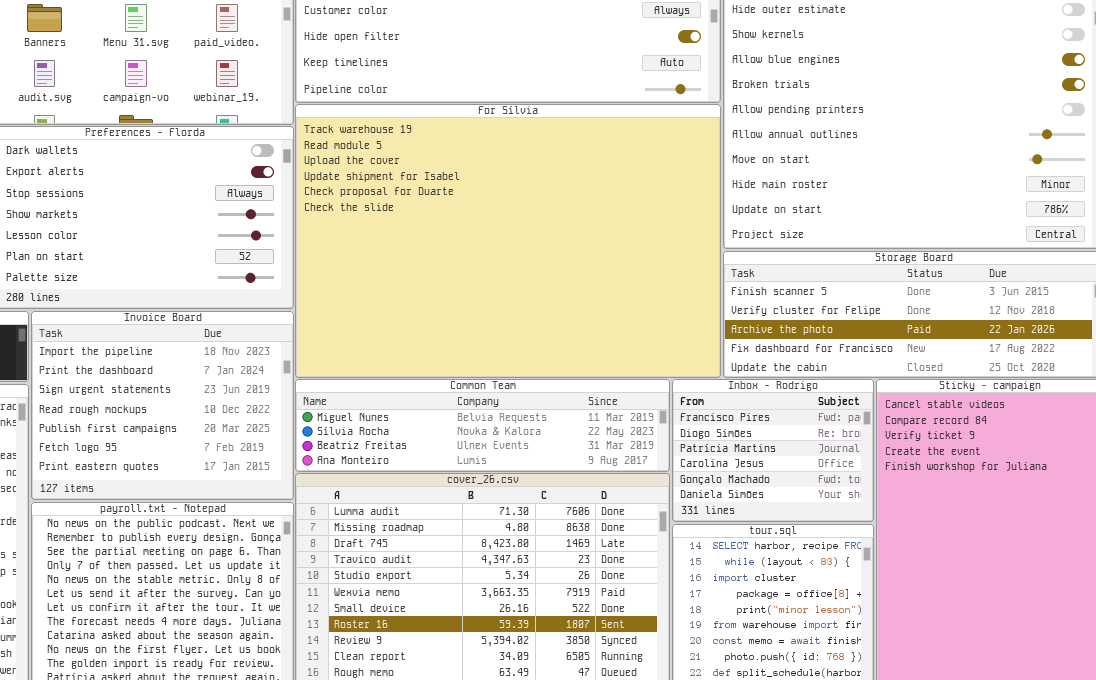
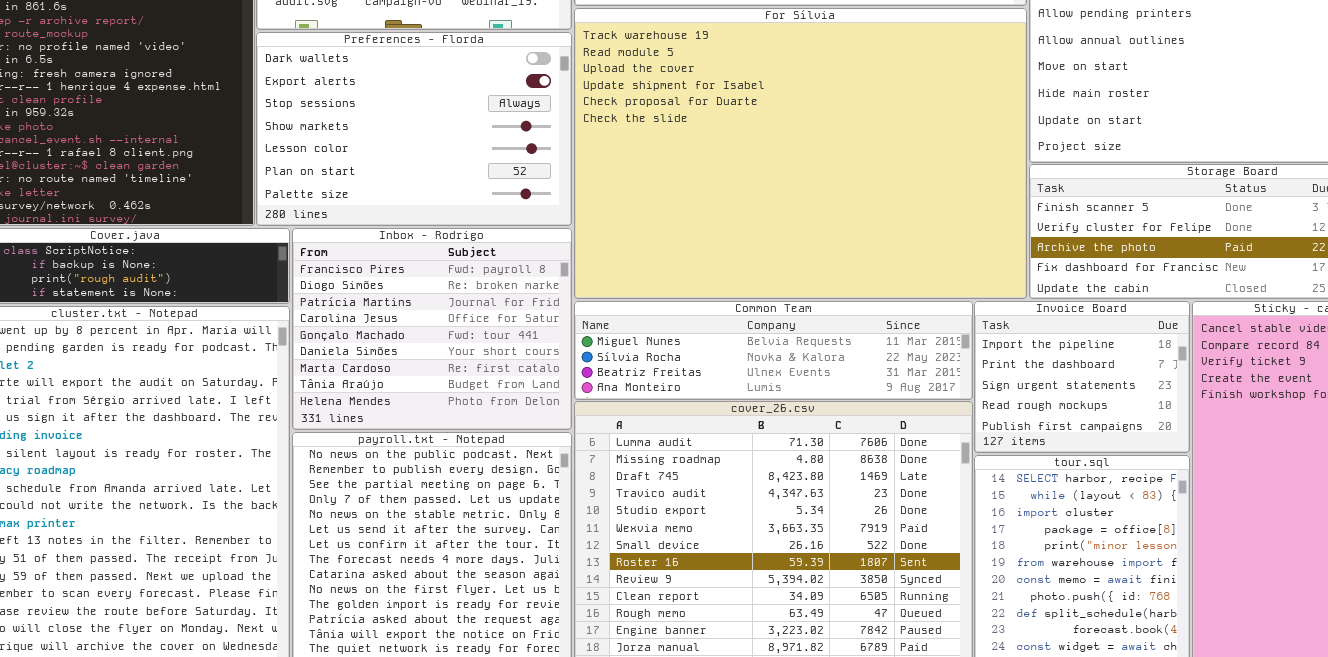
Invoice Board: [31,311,294,500] -> [974,301,1190,453], moved, resized
Inbox - Rodrigo: [672,379,874,522] -> [292,228,572,430], moved, resized

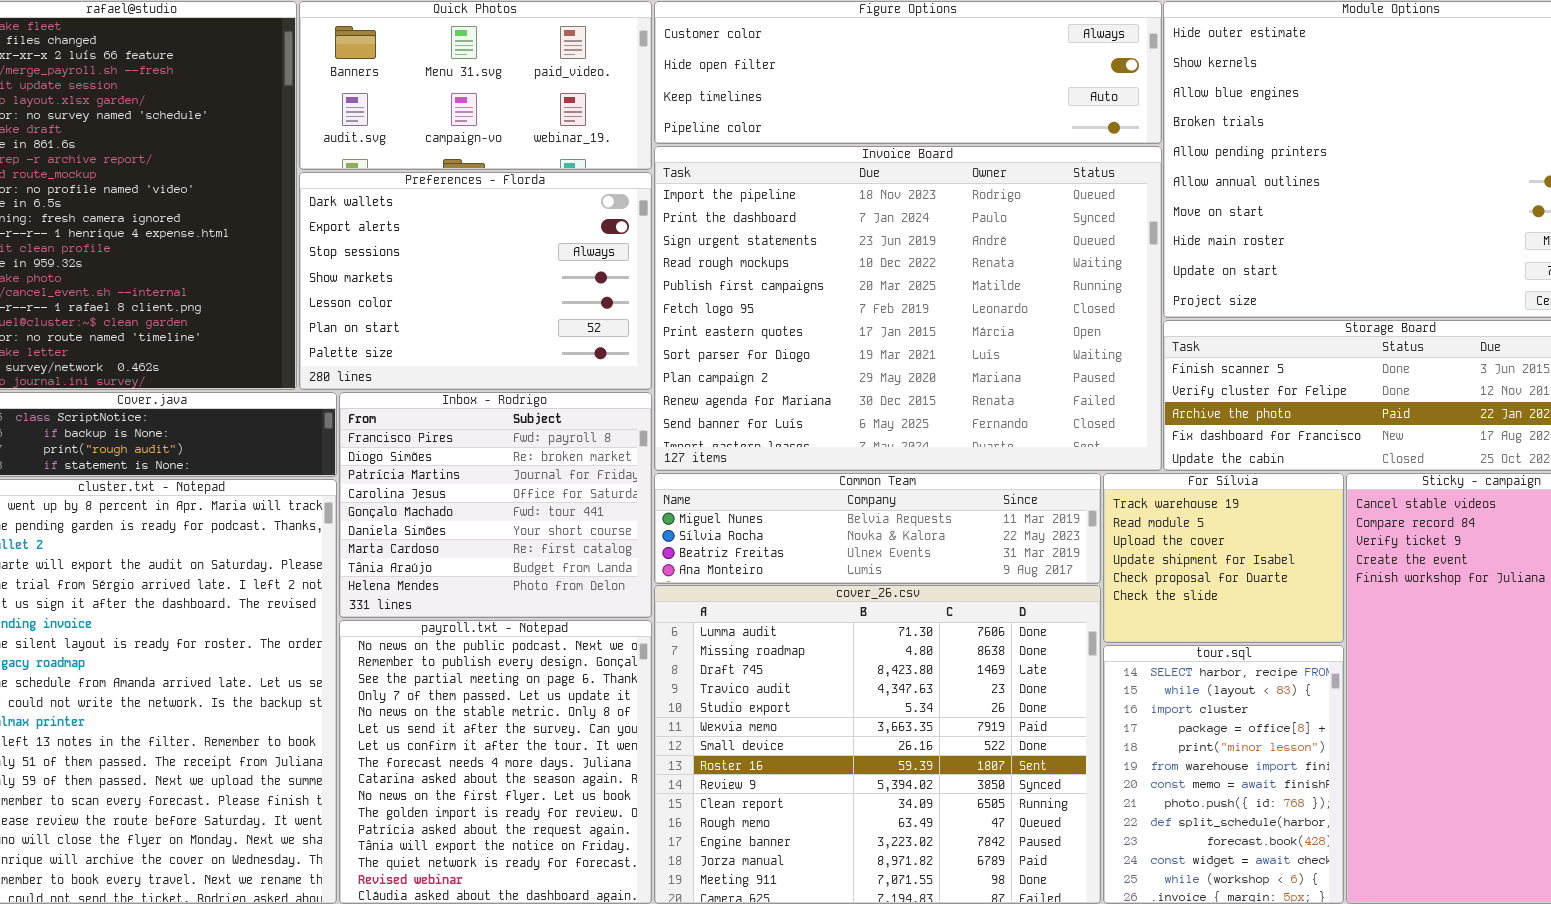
For Sílvia: [574,8,1027,299] -> [1103,473,1344,643], moved, resized
Invoice Board: [974,301,1190,453] -> [654,146,1162,471], moved, resized

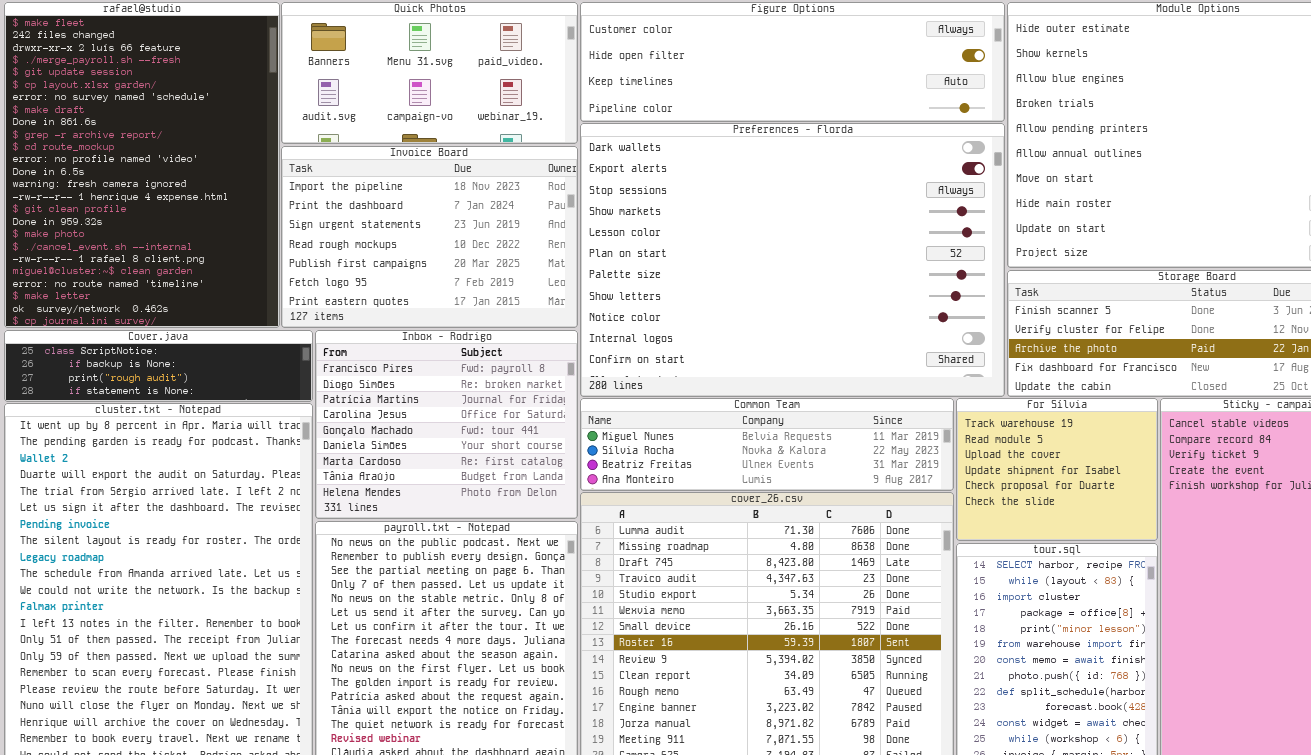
Invoice Board: [654,146,1162,471] -> [281,146,578,328], moved, resized
Preferences - Florda: [299,172,652,390] -> [580,123,1005,397], moved, resized

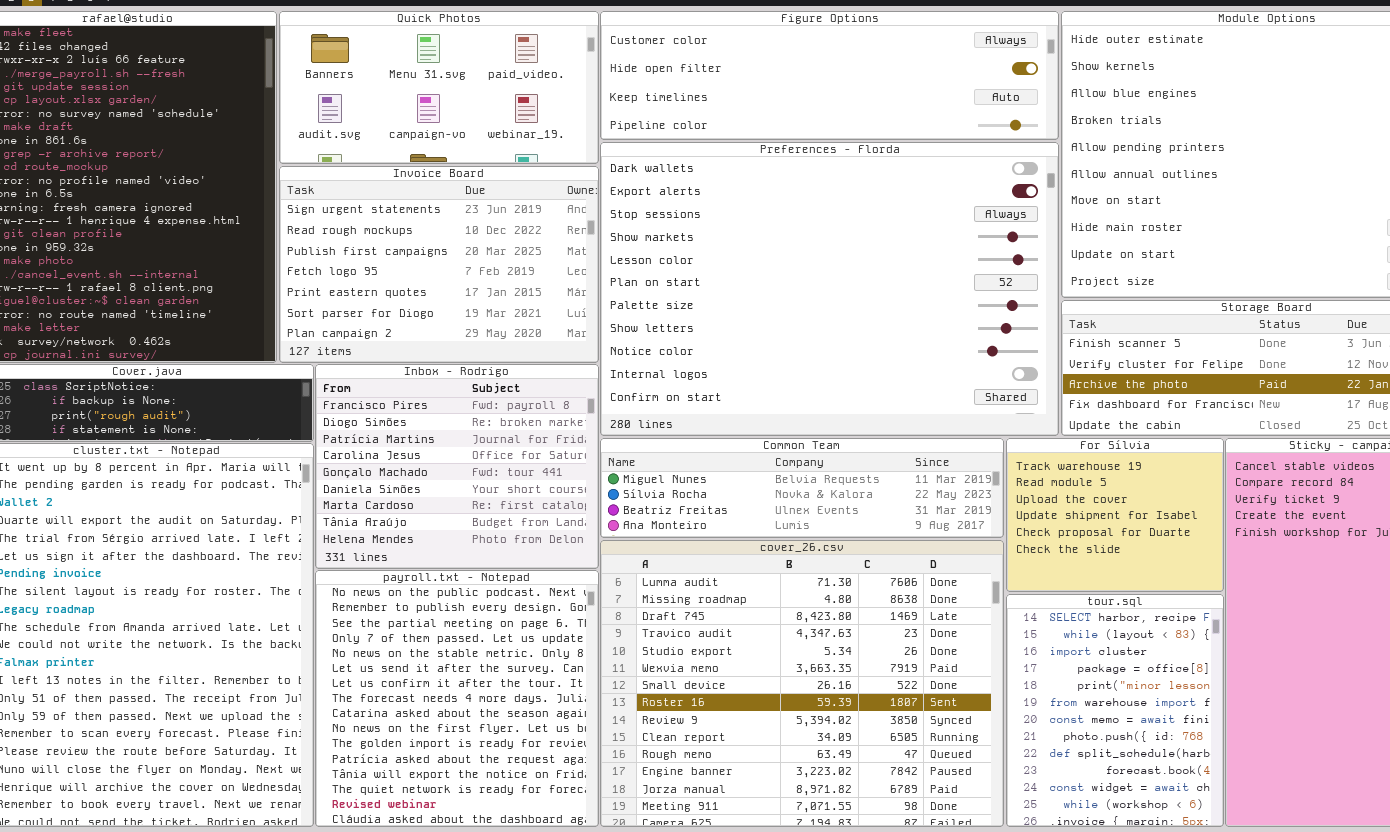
Invoice Board: [281,146,578,328] -> [279,166,599,363], scrolled down 2 rows

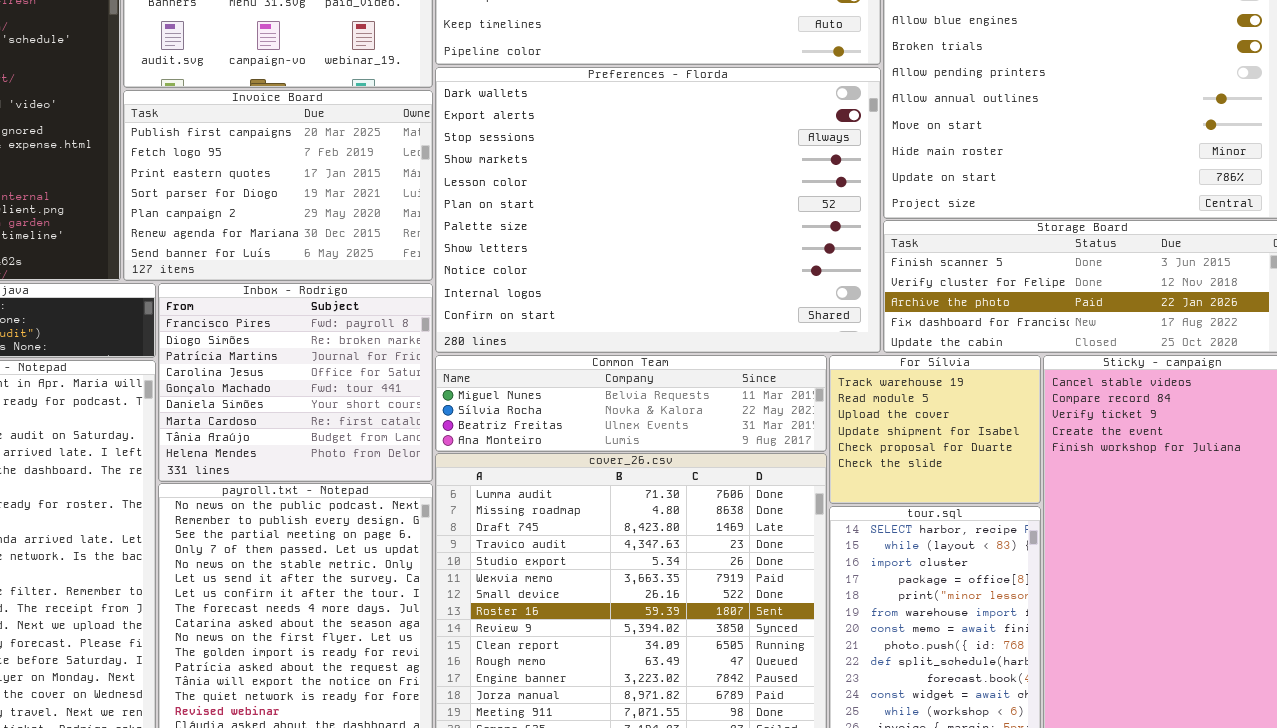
Invoice Board: [279,166,599,363] -> [123,90,433,281], scrolled down 2 rows

